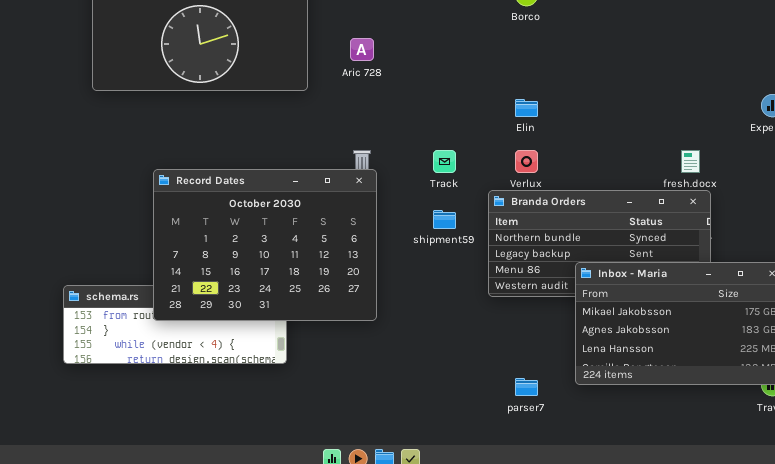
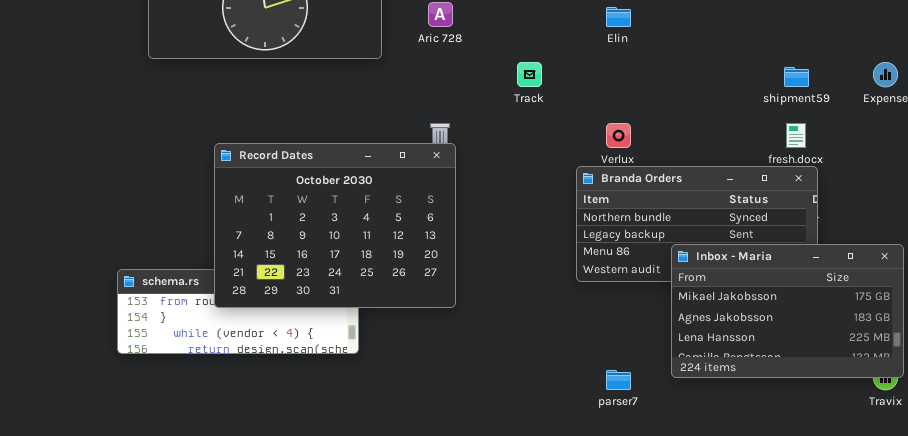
Elin: [515,99,538,117] -> [606,7,631,27], moved
Track: [433,150,456,173] -> [517,62,542,87], moved
shipment59: [433,210,456,229] -> [784,67,809,87], moved

